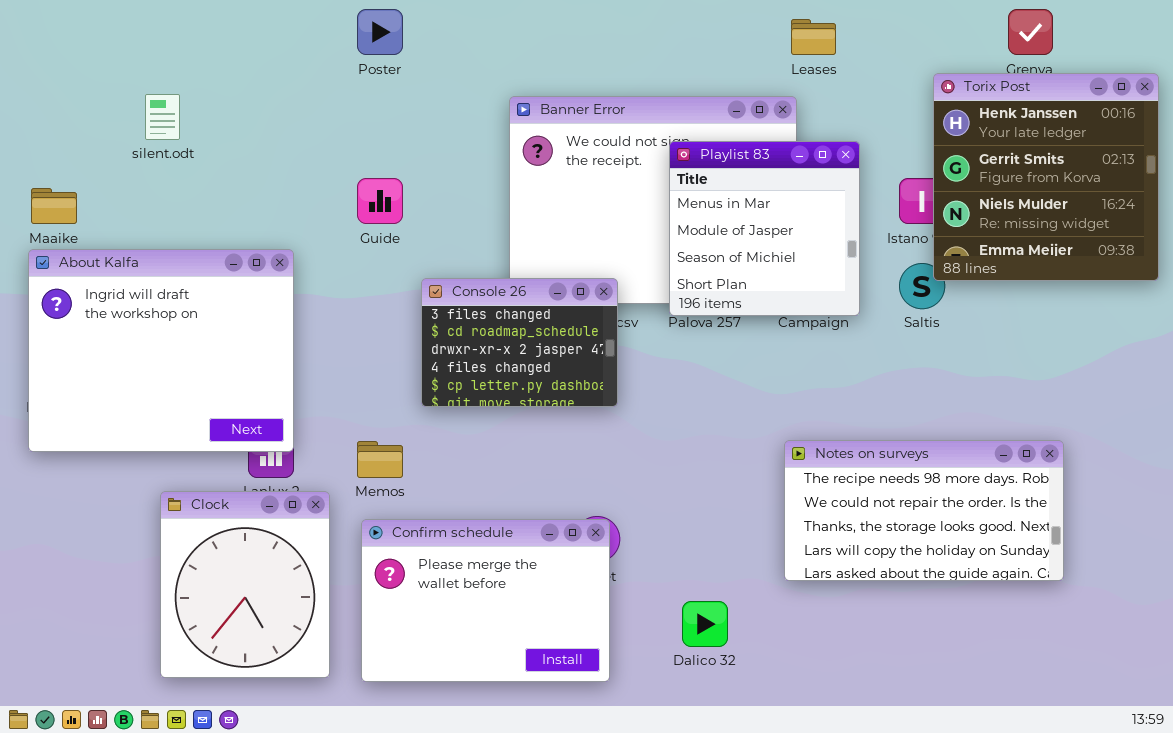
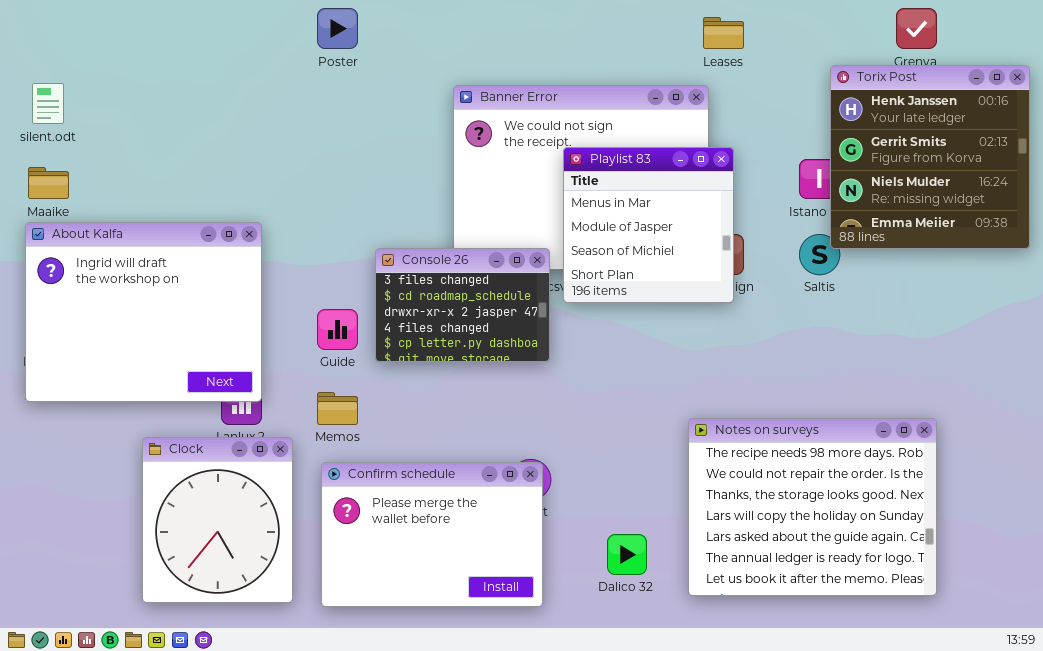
silent.odt: [145,94,180,140] -> [32,83,64,124], moved
Playlist 83: [669,141,860,316] -> [563,147,734,303], moved
Guide: [357,178,403,224] -> [317,309,358,350], moved
Notes on surveys: [784,440,1064,581] -> [688,418,937,596], moved, resized

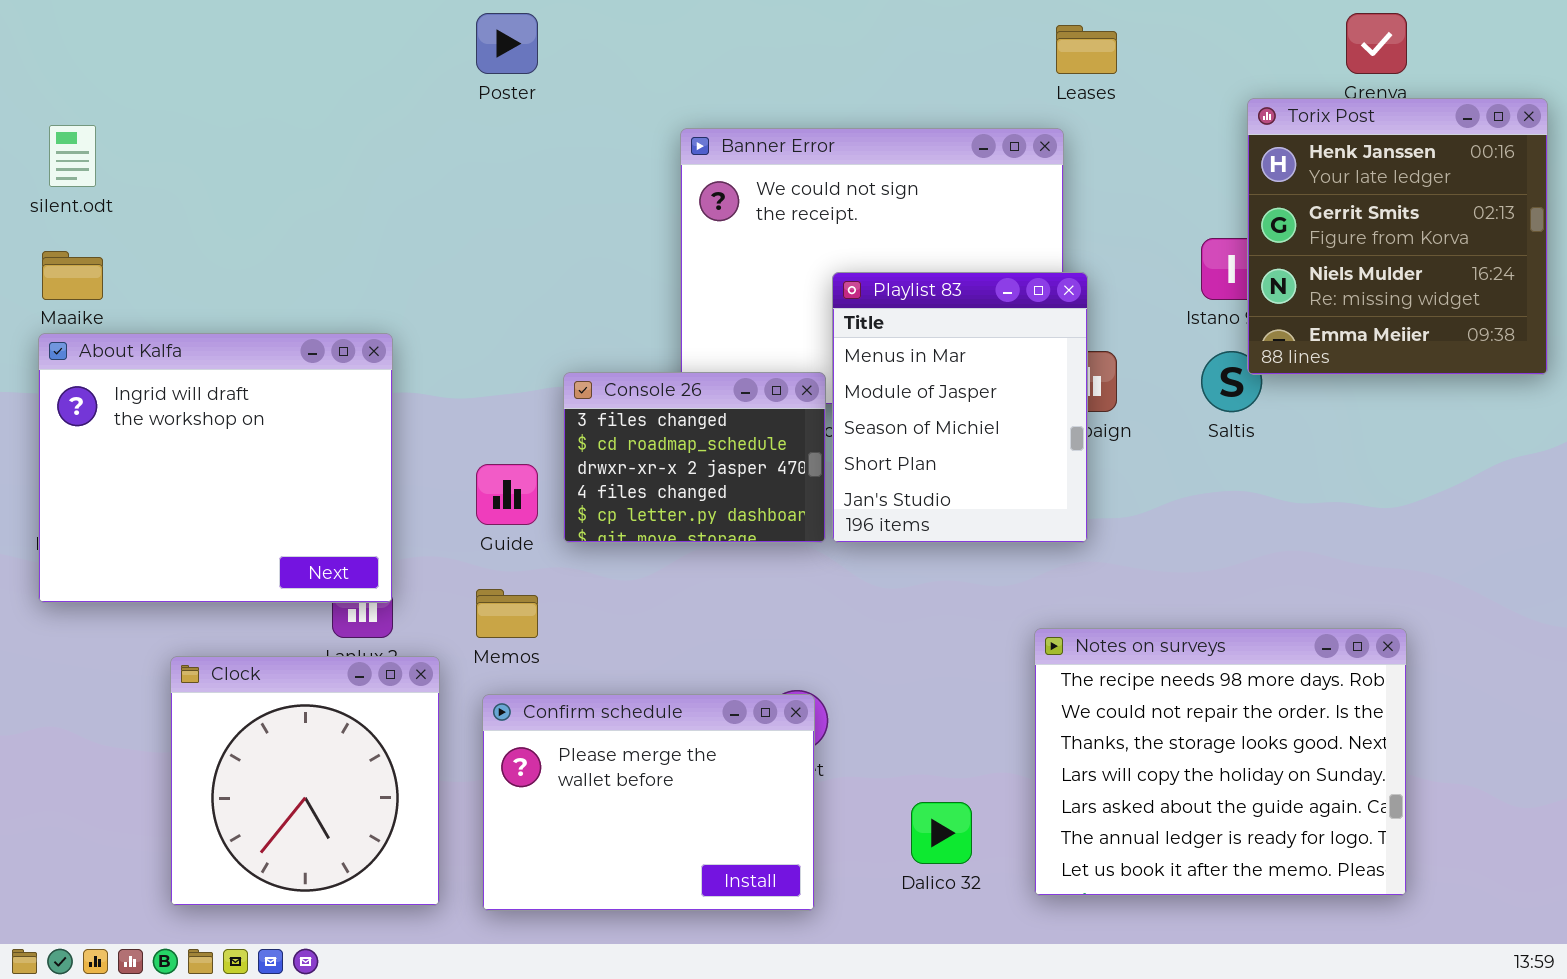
Playlist 83: [563,147,734,303] -> [832,272,1088,543], moved, resized
Clock: [142,437,293,603] -> [170,656,440,906], resized

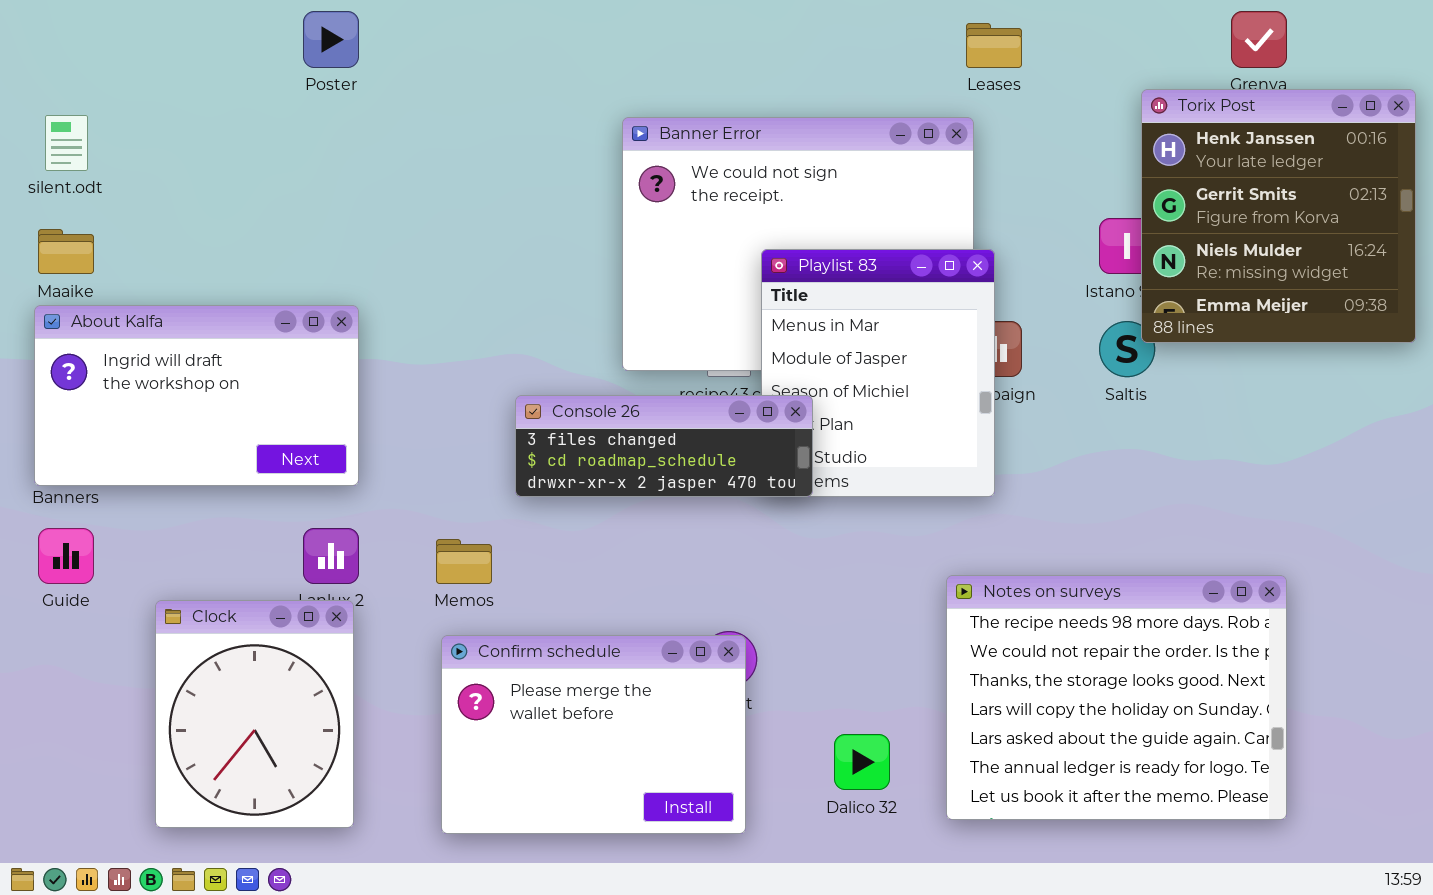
Poster: [476,13,538,74] -> [303,11,359,68], moved
About Kalfa: [38,333,393,603] -> [34,305,359,486], resized
Console 26: [563,372,826,543] -> [515,395,813,497], resized
Guide: [476,464,538,525] -> [38,528,94,584], moved
Clock: [170,656,440,906] -> [155,600,354,828], resized

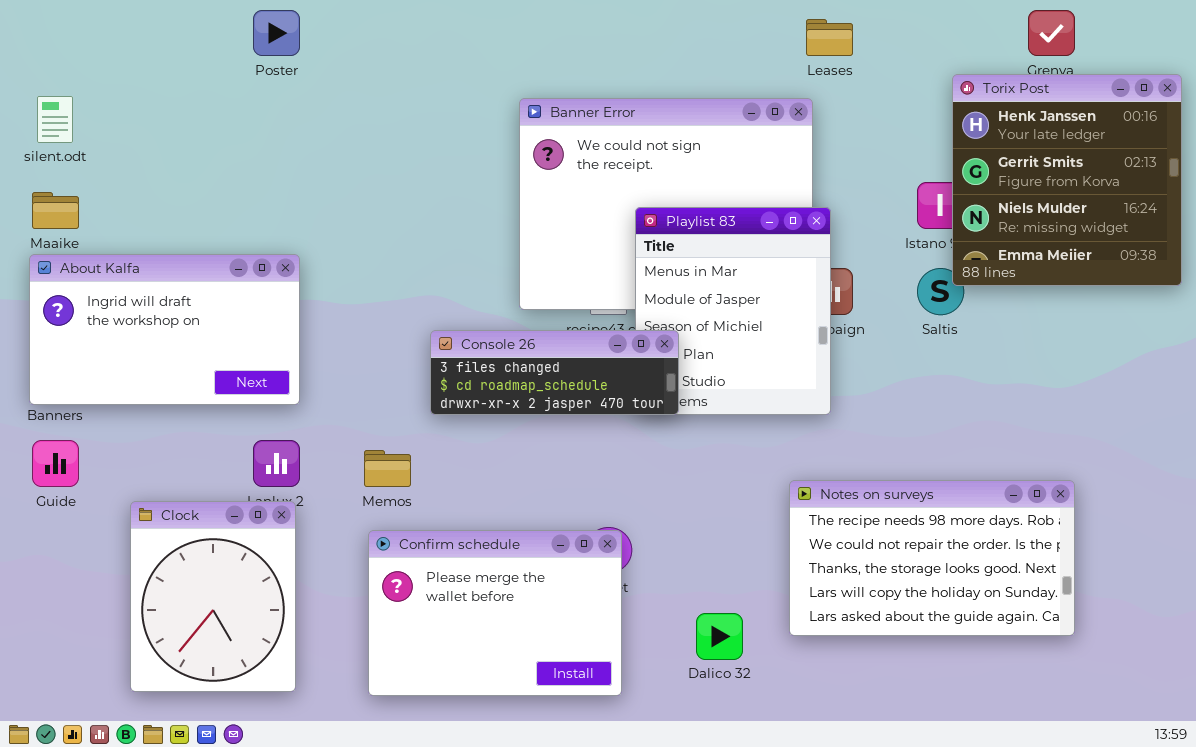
Notes on surveys: [946,575,1287,820] -> [789,480,1075,636], resized

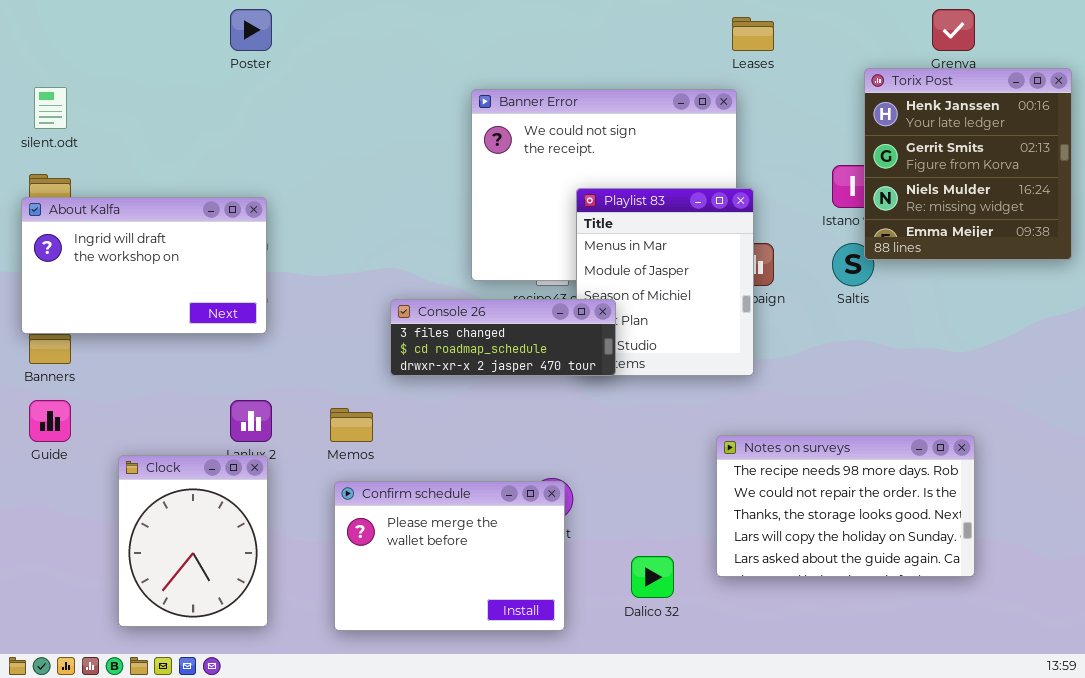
About Kalfa: [29,254,300,405] -> [21,197,267,334], moved

